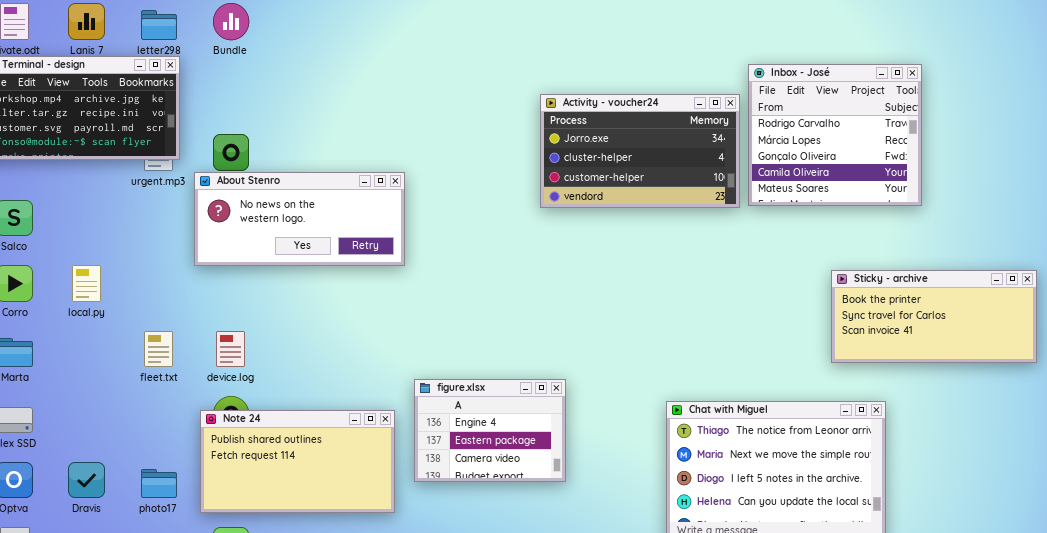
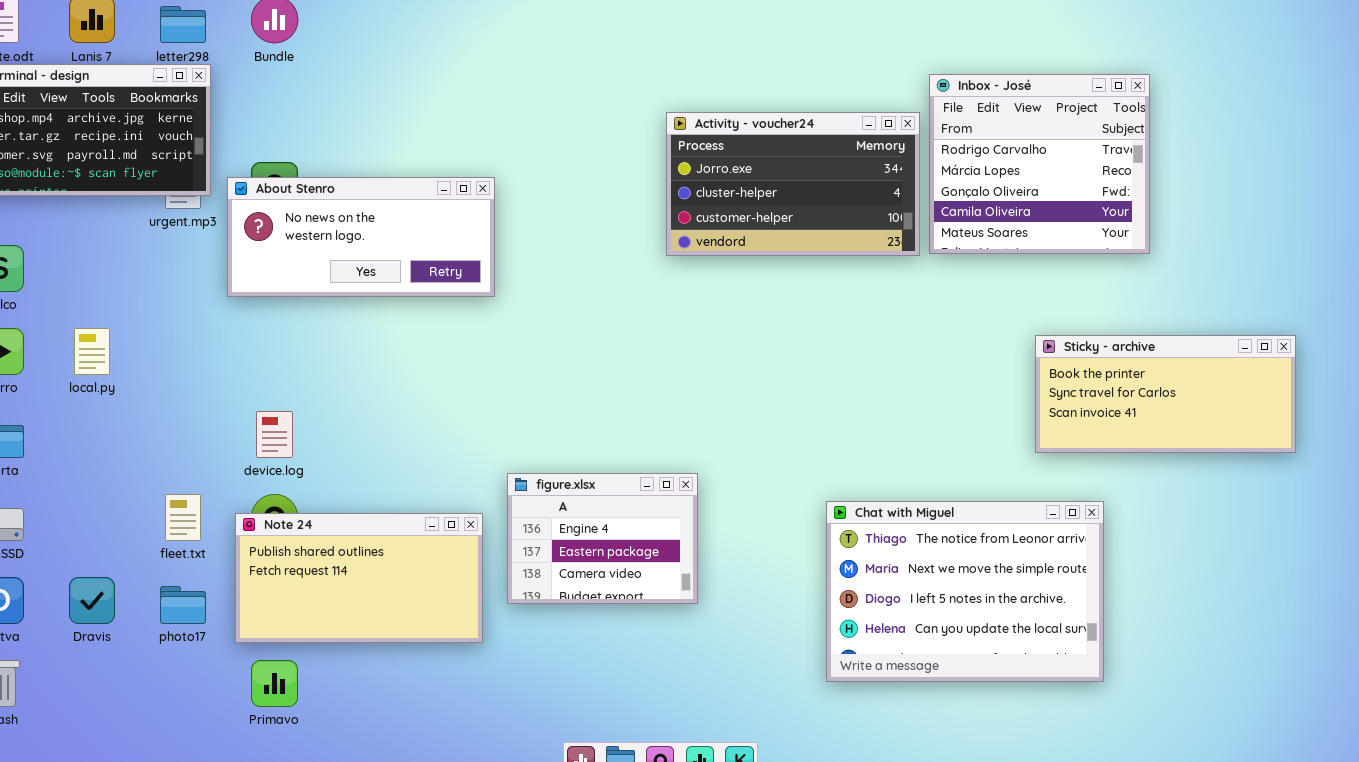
About Stenro: [194,172,405,266] -> [227,177,495,297], moved
fleet.txt: [144,331,173,367] -> [165,494,201,541], moved

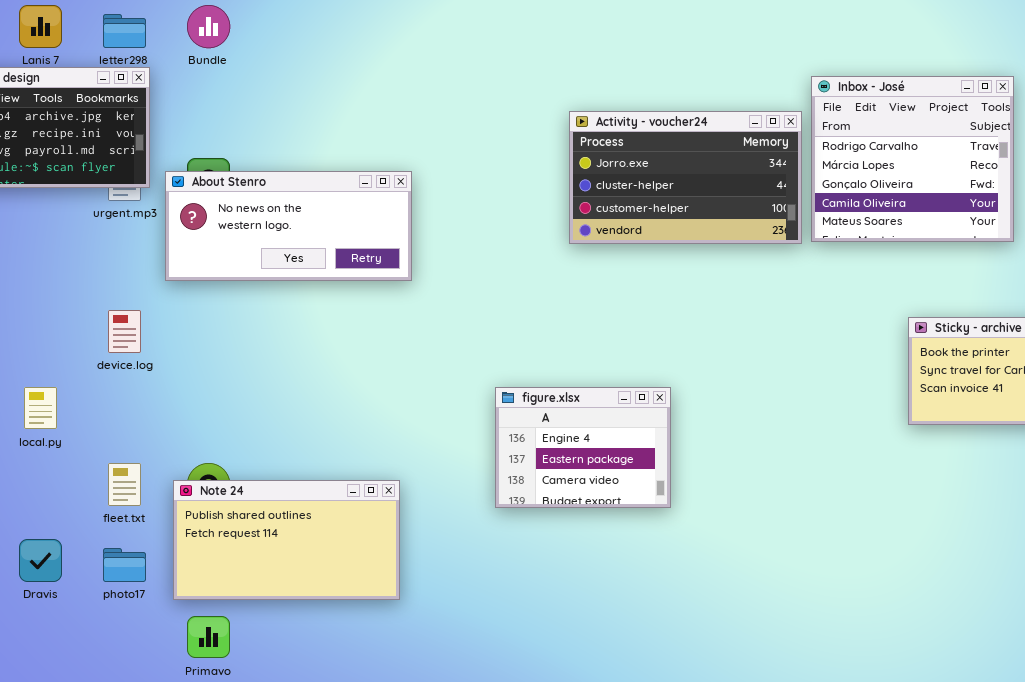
local.py: [74,328,110,375] -> [24,387,57,429], moved
device.log: [256,411,293,458] -> [108,310,141,353], moved
figure.xlsx: [507,473,698,604] -> [495,387,671,508], moved
Chat with Miguel: [826,501,1104,682] -> none, closed

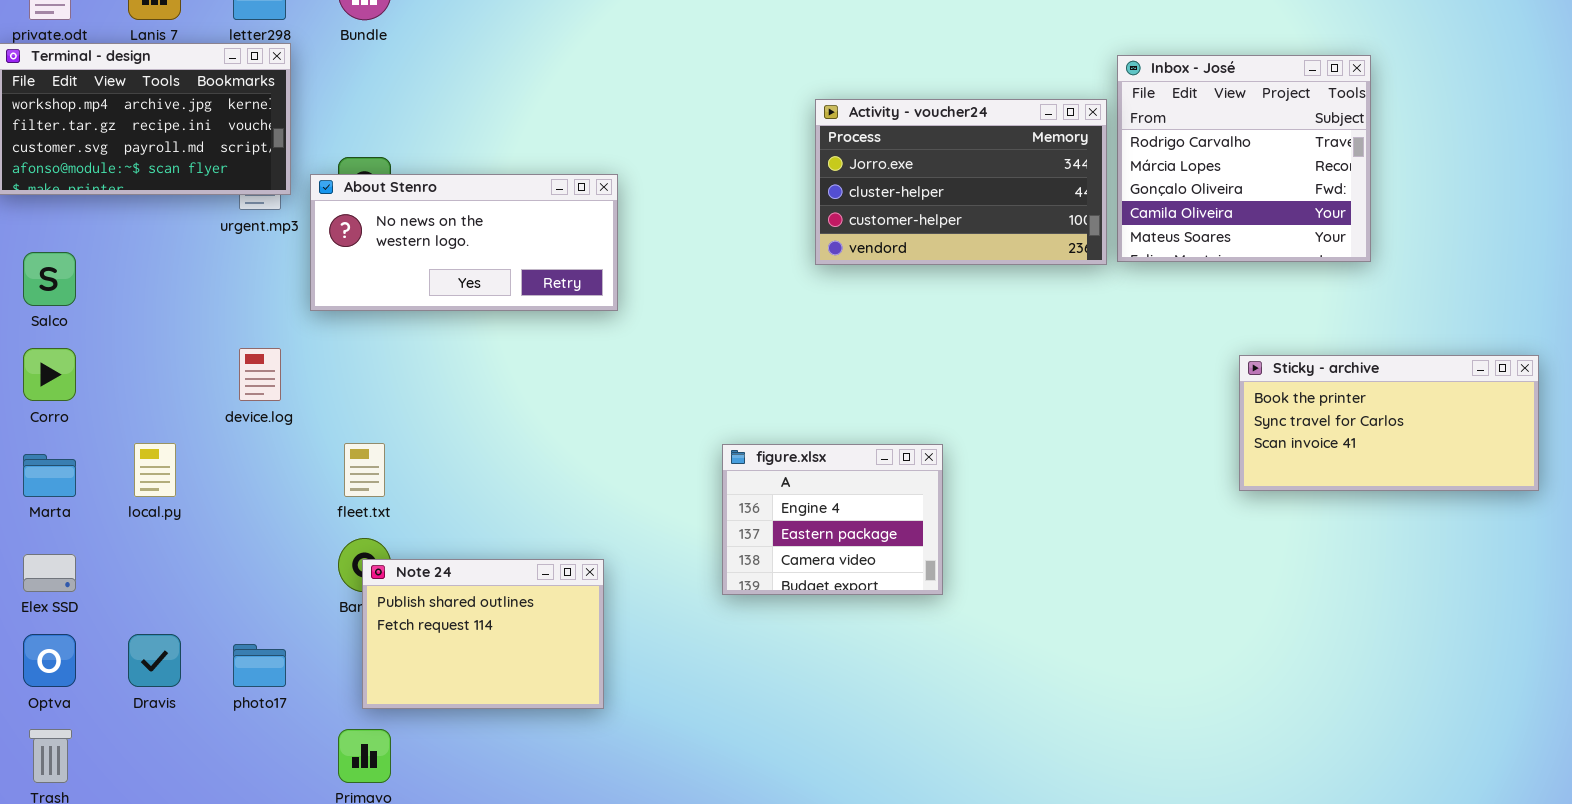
fleet.txt: [108,463,141,506] -> [344,443,385,497], moved
Note 24: [173,480,400,600] -> [362,559,604,709], resized

